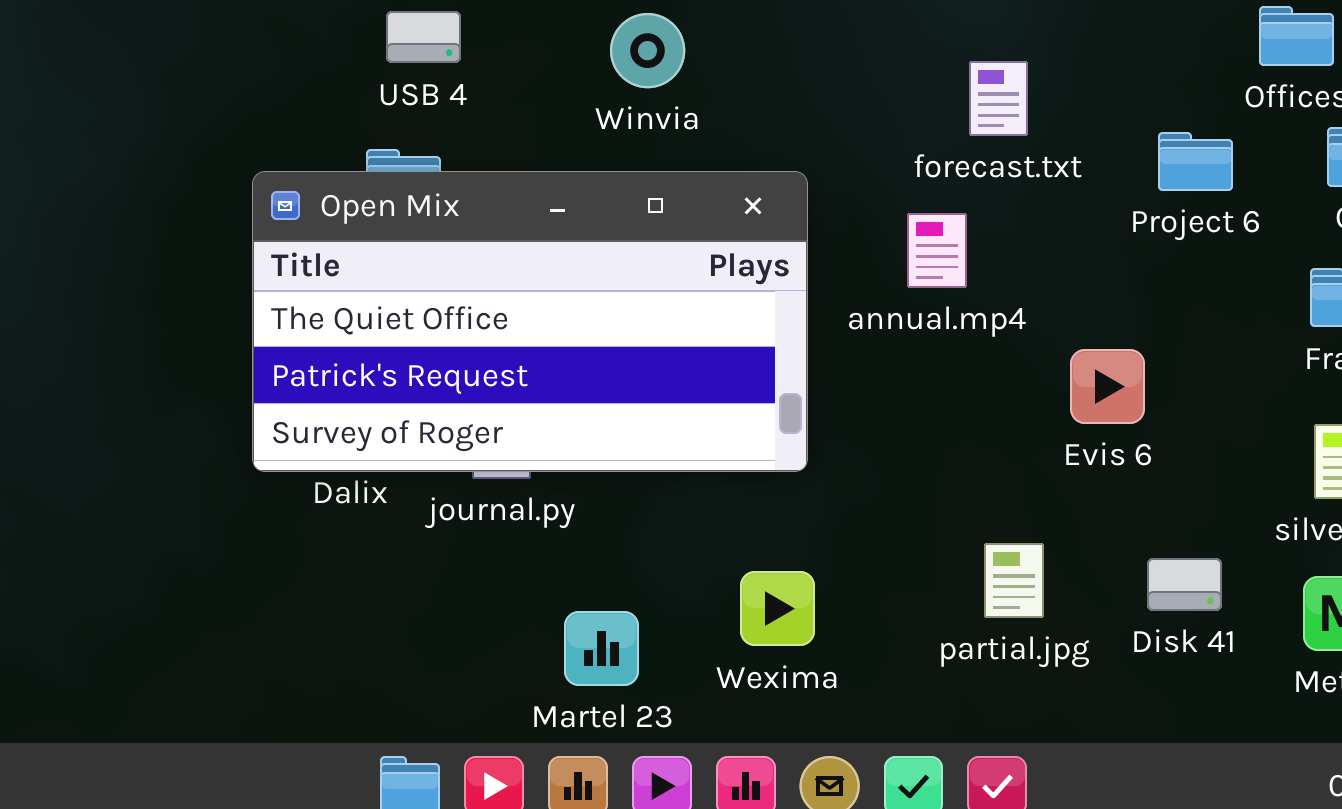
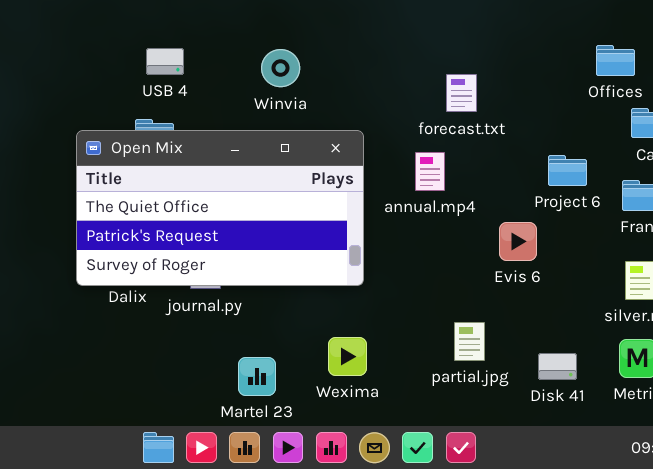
Project 6: [1158,132,1233,191] -> [548,155,587,186], moved
Disk 41: [1147,558,1222,611] -> [538,353,577,380], moved

